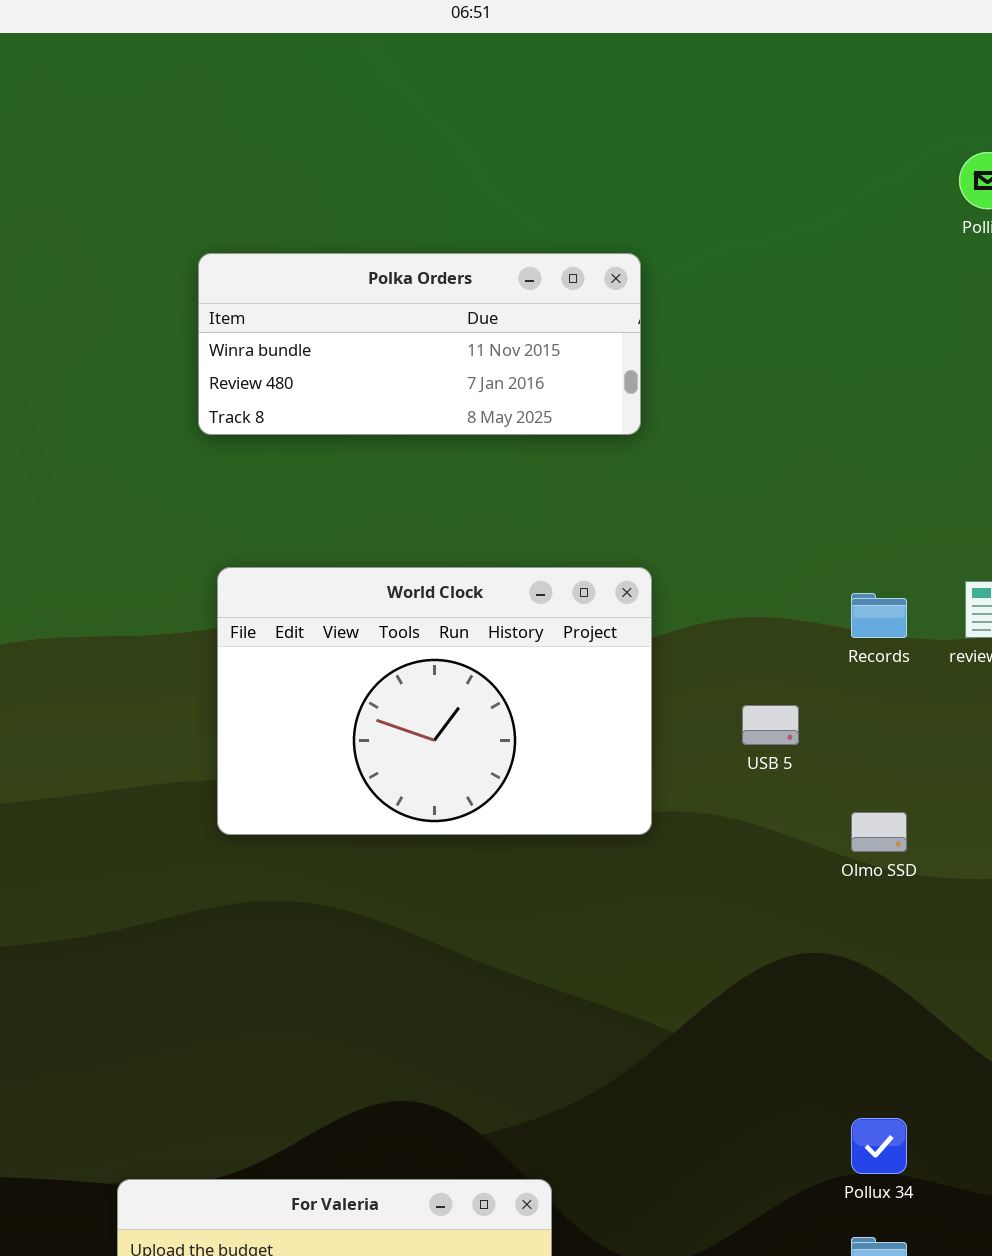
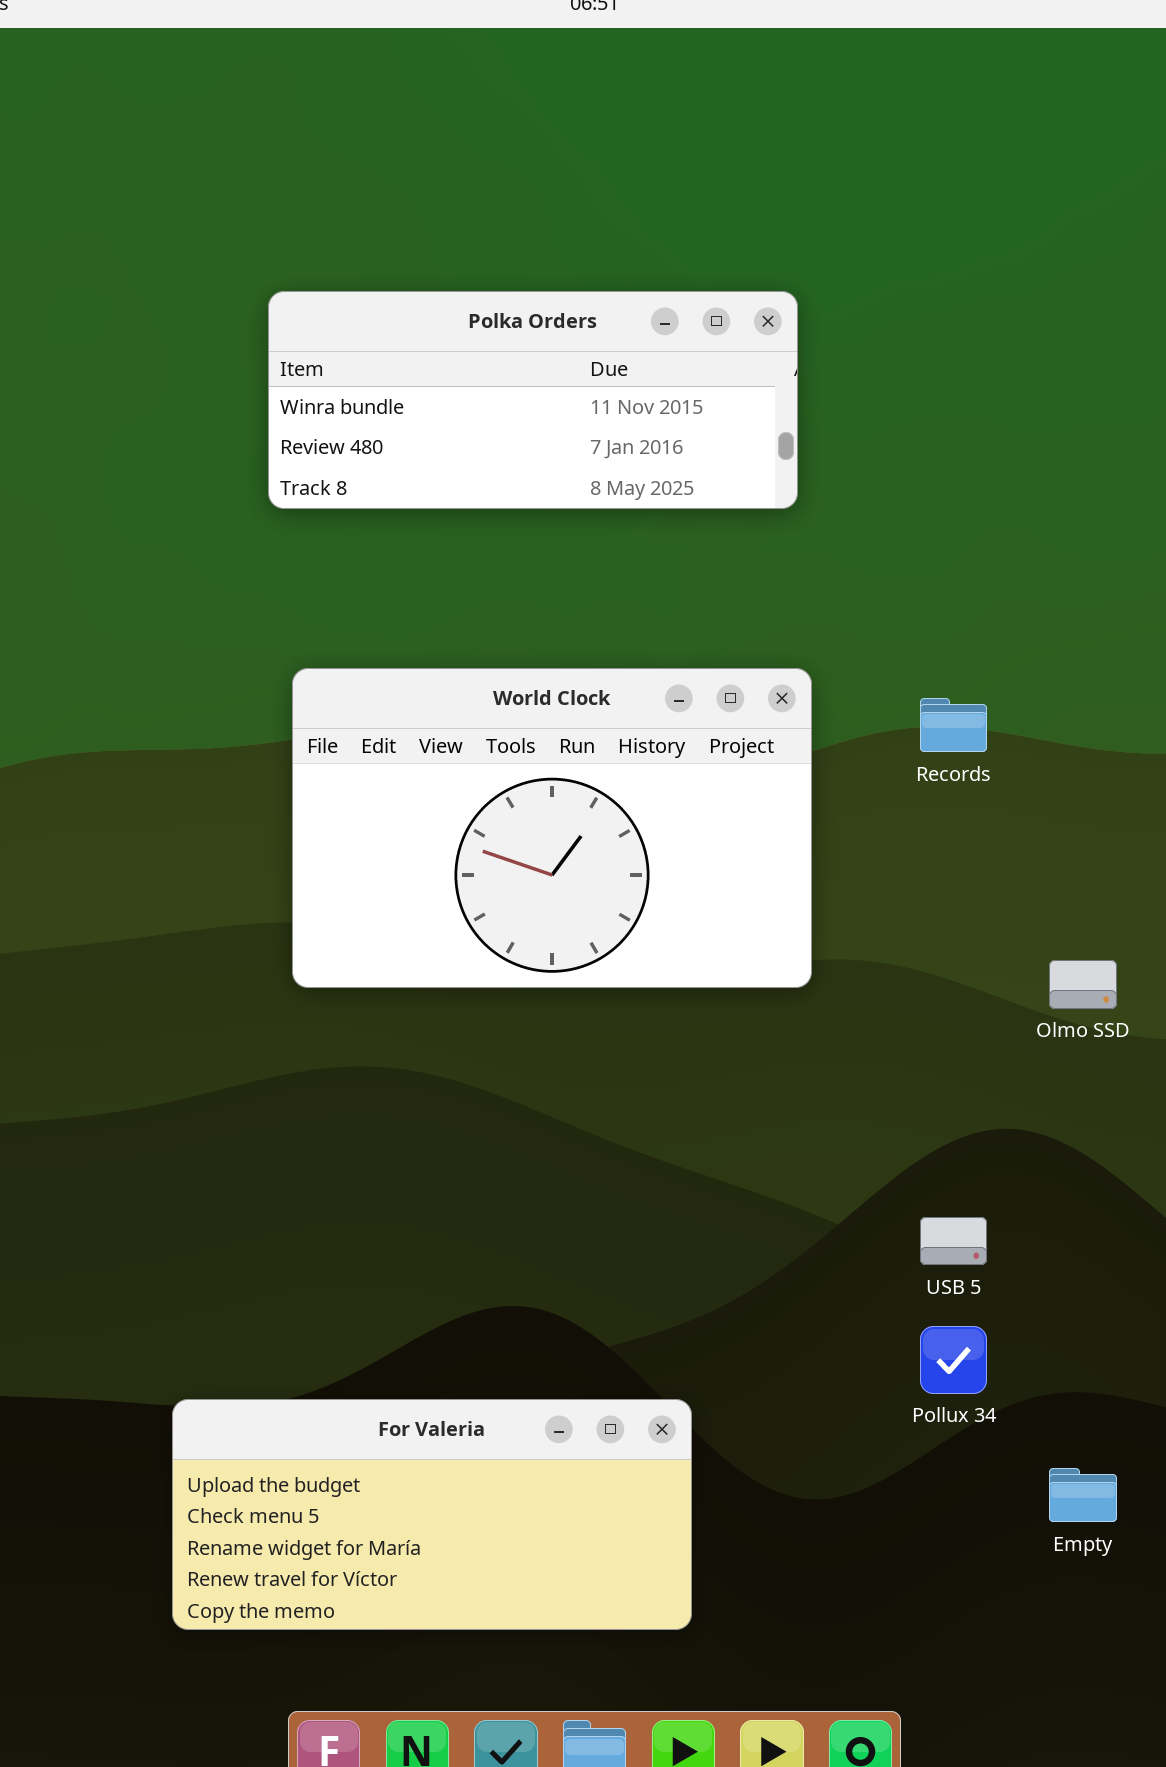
Records: [851,593,907,638] -> [920,698,987,752], moved
USB 5: [742,705,799,745] -> [920,1217,987,1265], moved
Pollux 34: [851,1118,907,1174] -> [920,1326,987,1394], moved

